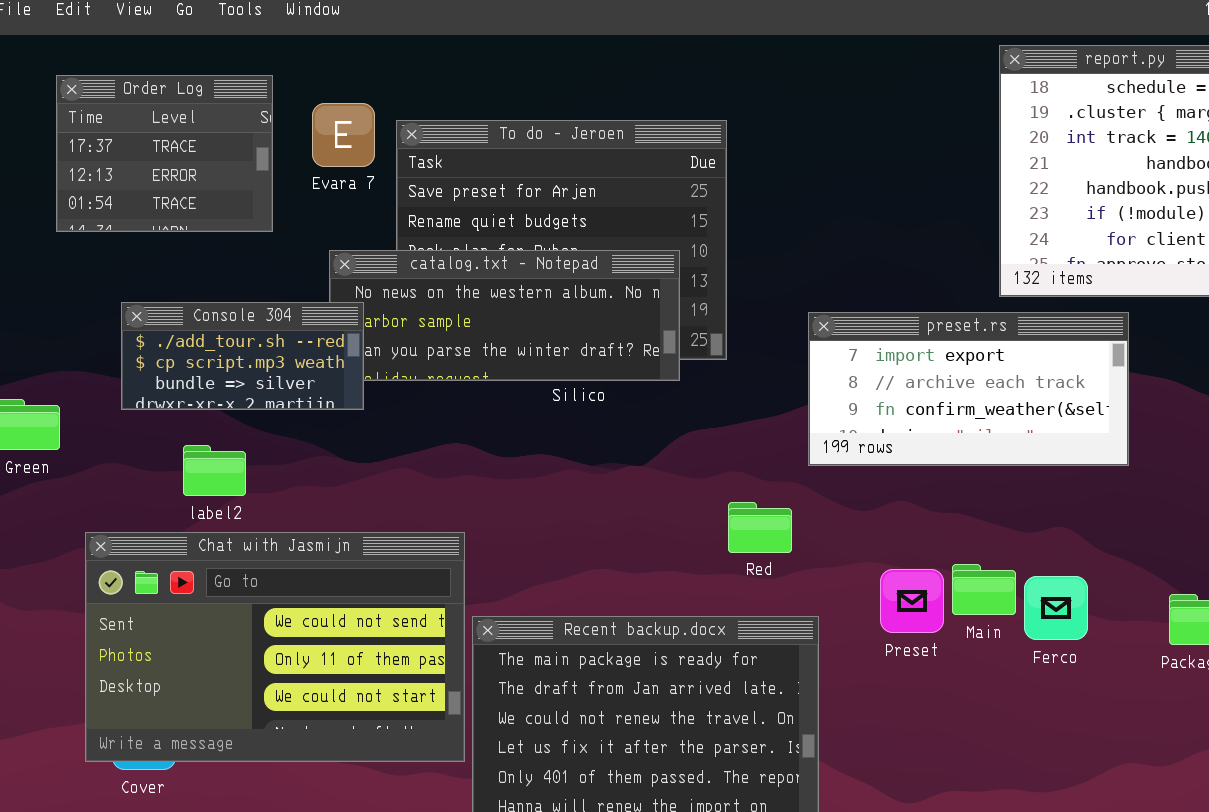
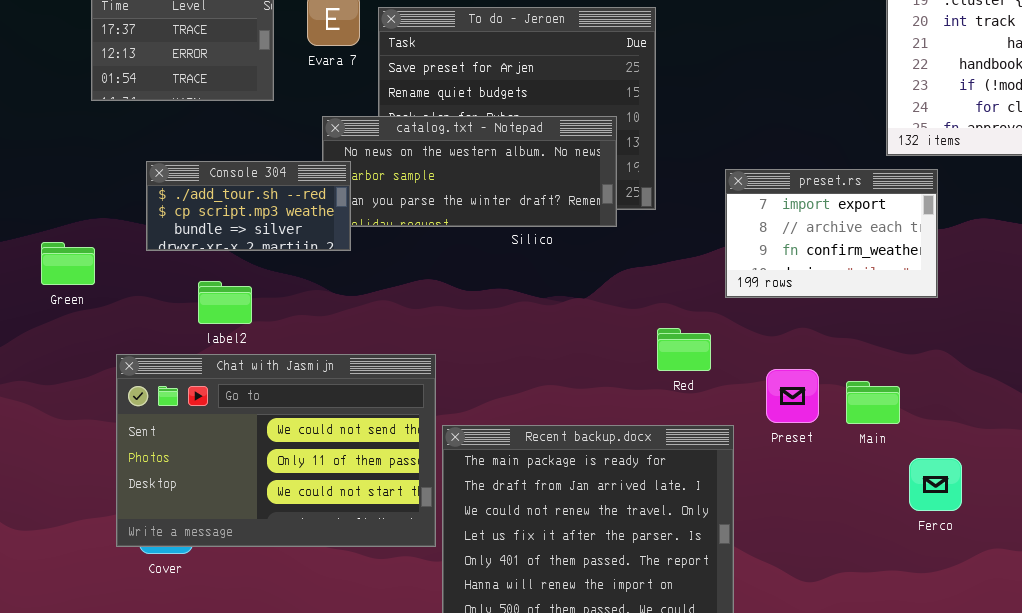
preset.rs: [808,312,1129,466] -> [725,169,938,298], resized
Preset: [880,569,944,633] -> [766,369,819,423], moved
Ferco: [1024,576,1088,640] -> [909,458,962,511], moved

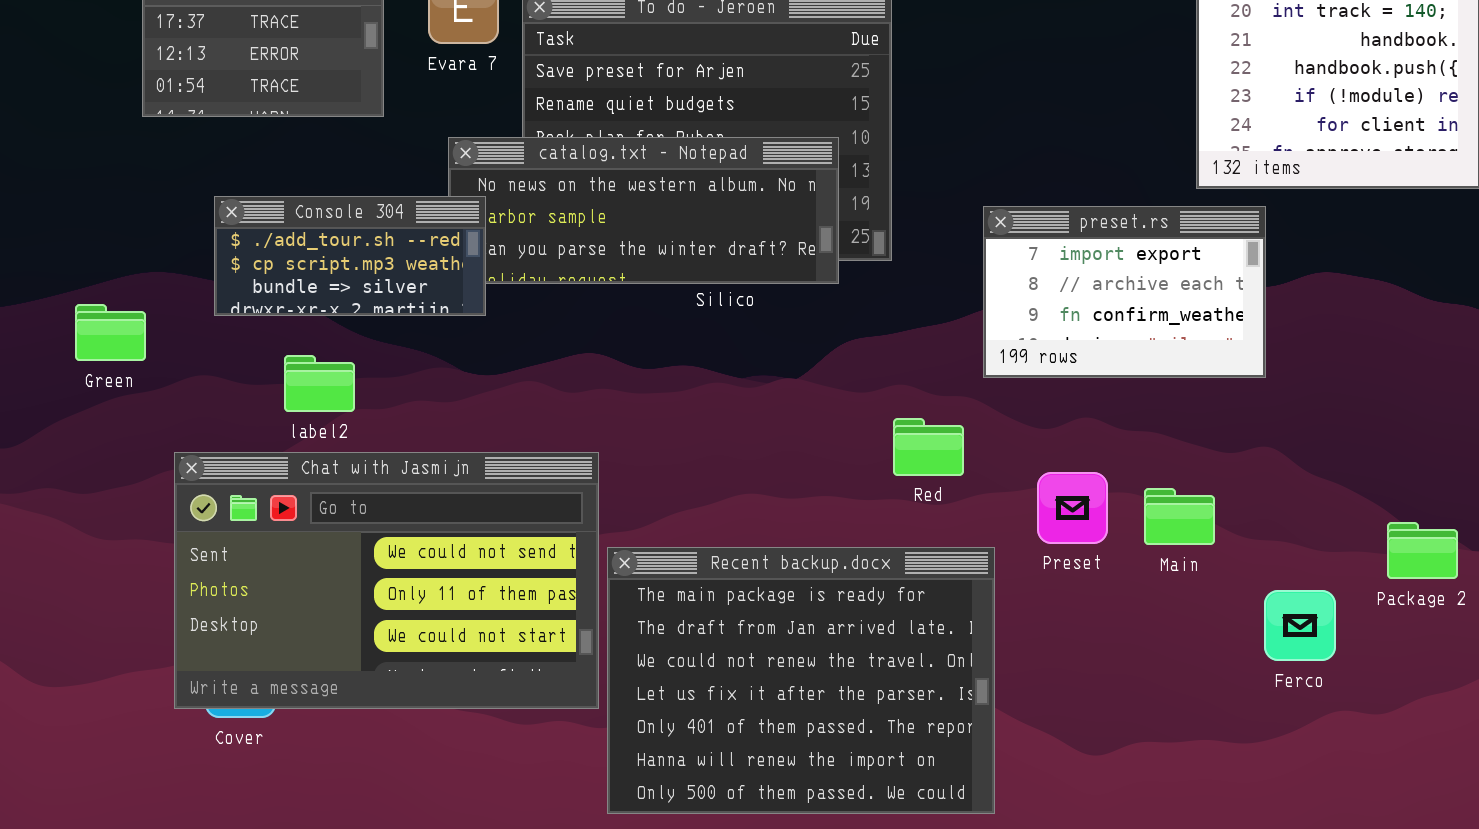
Ferco: [909,458,962,511] -> [1264,590,1336,661], moved

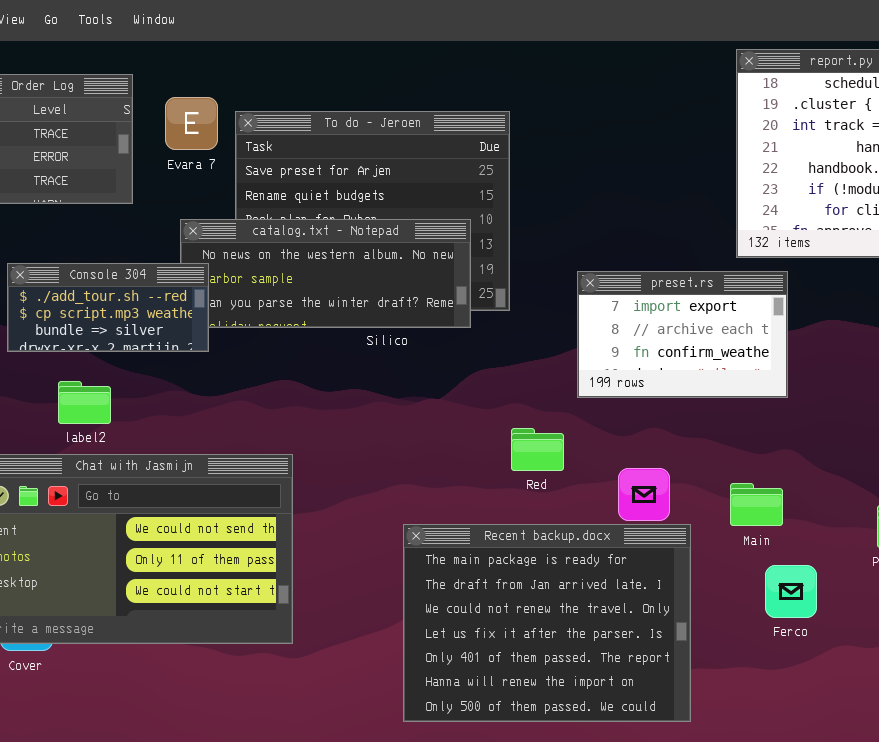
Main: [1144,488,1215,545] -> [730,483,783,526], moved
Recent backup.docx: [607,547,995,814] -> [403,524,691,722], moved
Ferco: [1264,590,1336,661] -> [765,565,817,618], moved

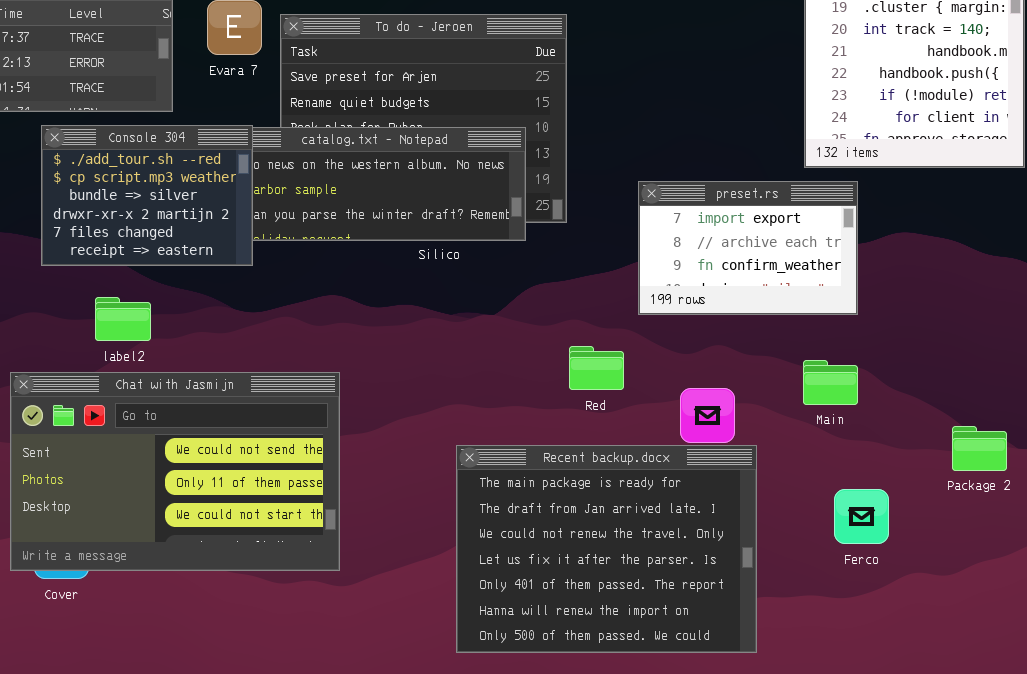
Console 304: [7,263,209,352] -> [41,125,253,266], resized
Main: [730,483,783,526] -> [803,360,858,405], moved

